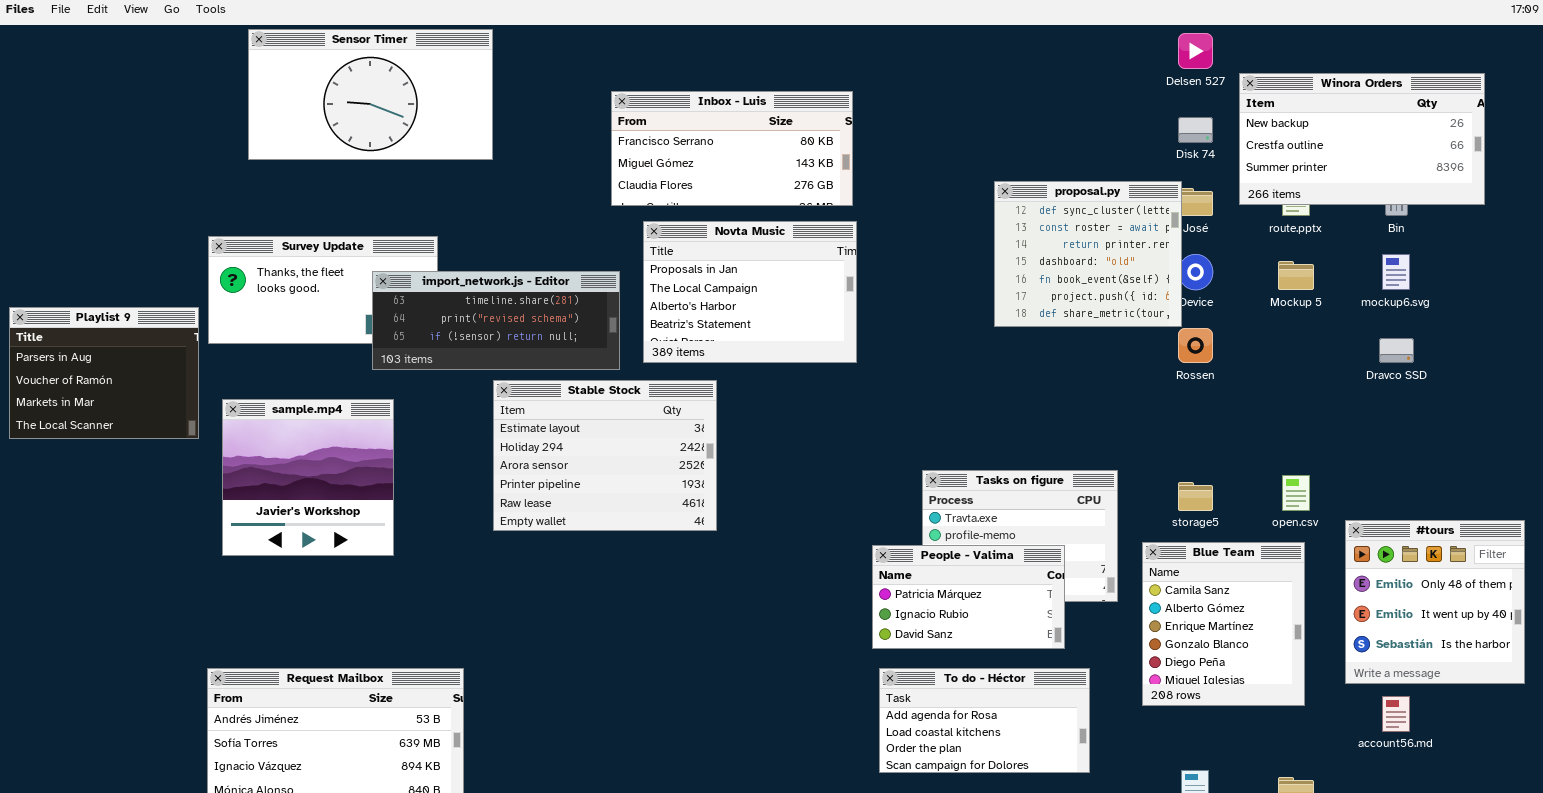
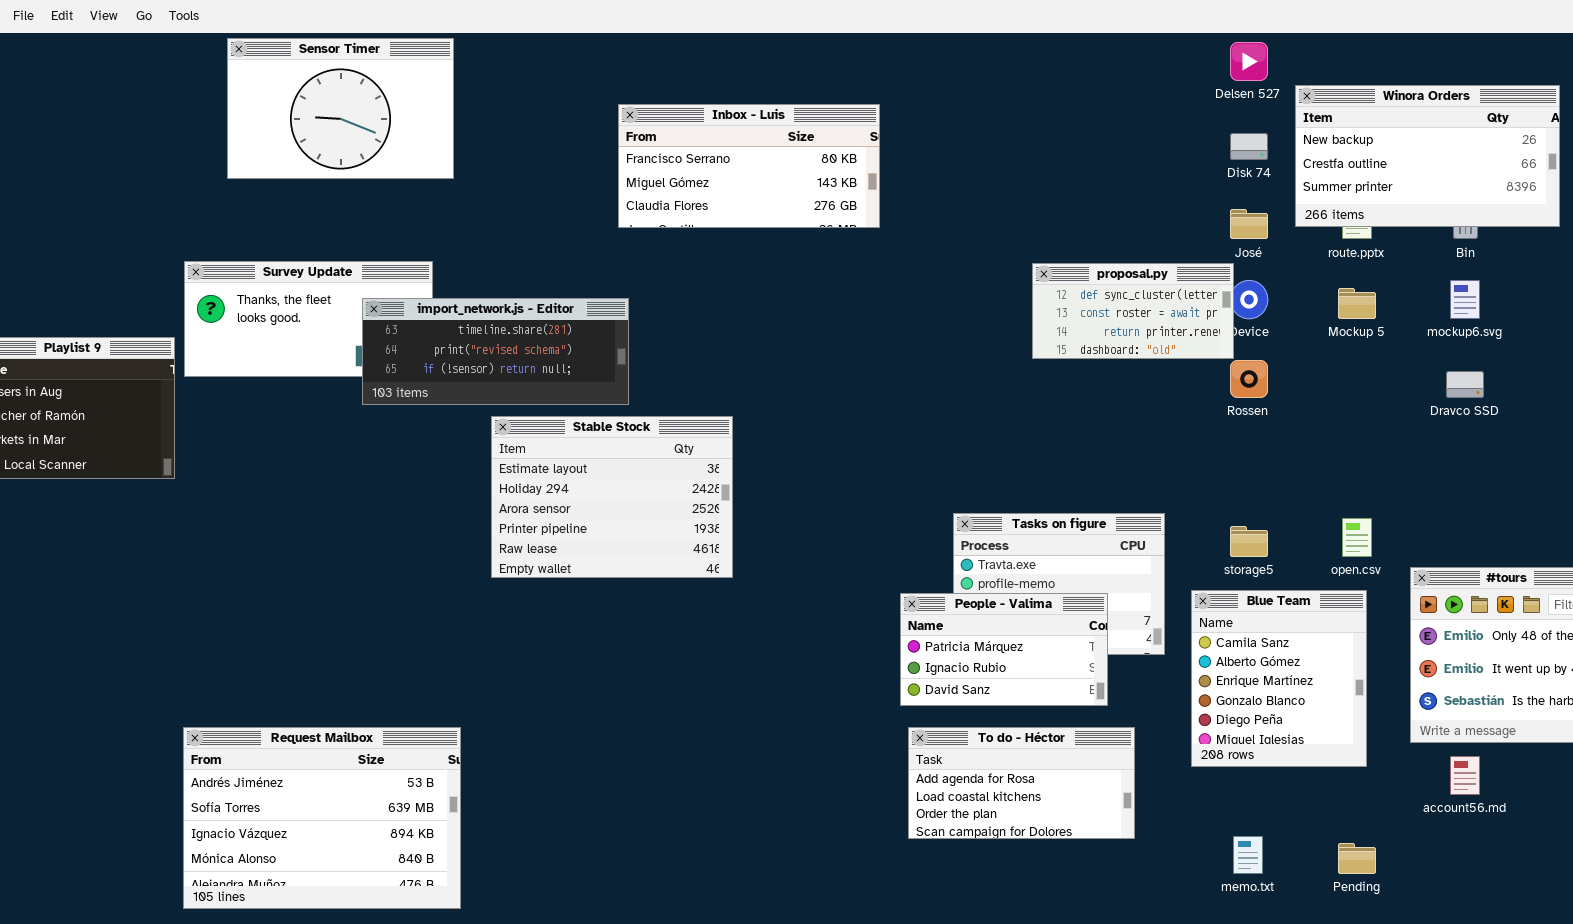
Sensor Timer: [248,29,493,160] -> [227,38,454,179], resized
proposal.py: [994,181,1182,327] -> [1032,263,1234,359], resized
Novta Music: [643,221,857,363] -> none, closed
sample.mp4: [222,399,394,556] -> none, closed

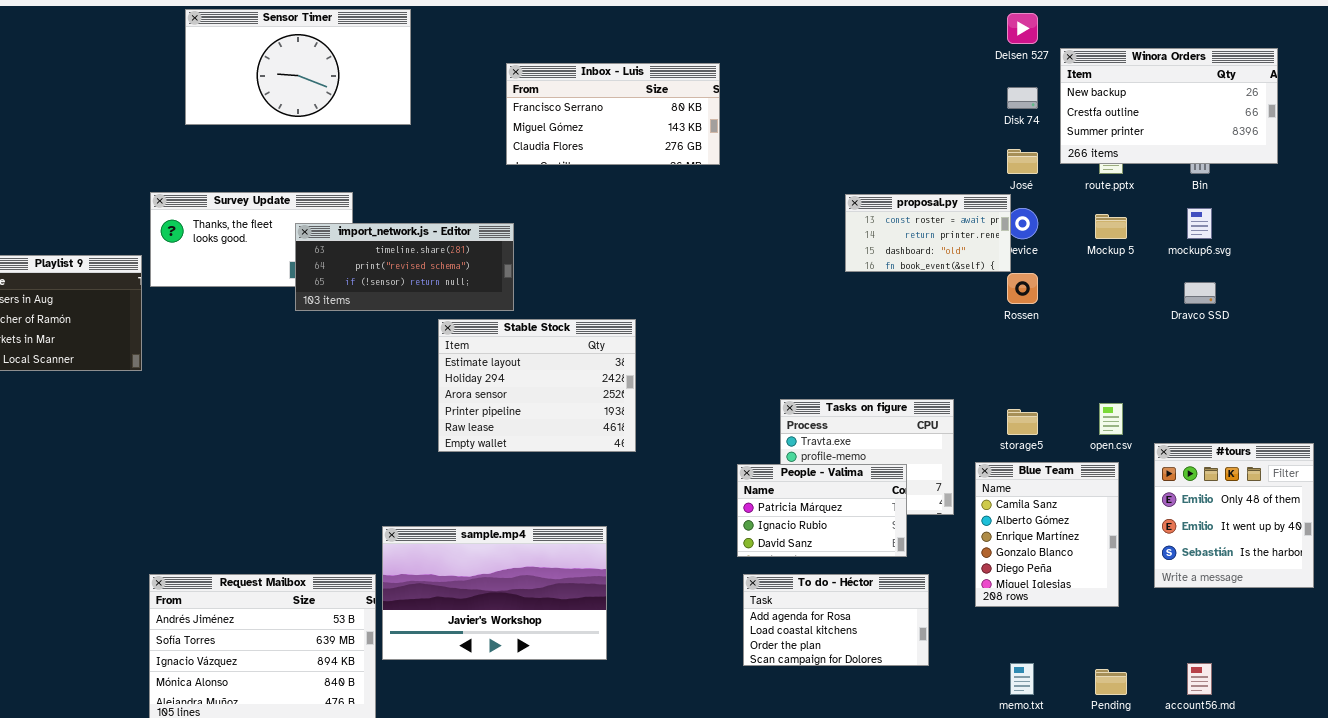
Sensor Timer: [227,38,454,179] -> [185,9,411,125], resized
proposal.py: [1032,263,1234,359] -> [845,194,1011,272], scrolled down 1 row
Stable Stock: [491,416,733,578] -> [438,319,636,452], moved
sample.mp4: none -> [382,526,607,660], opened
account56.md: [1450,756,1480,795] -> [1187,663,1212,695], moved

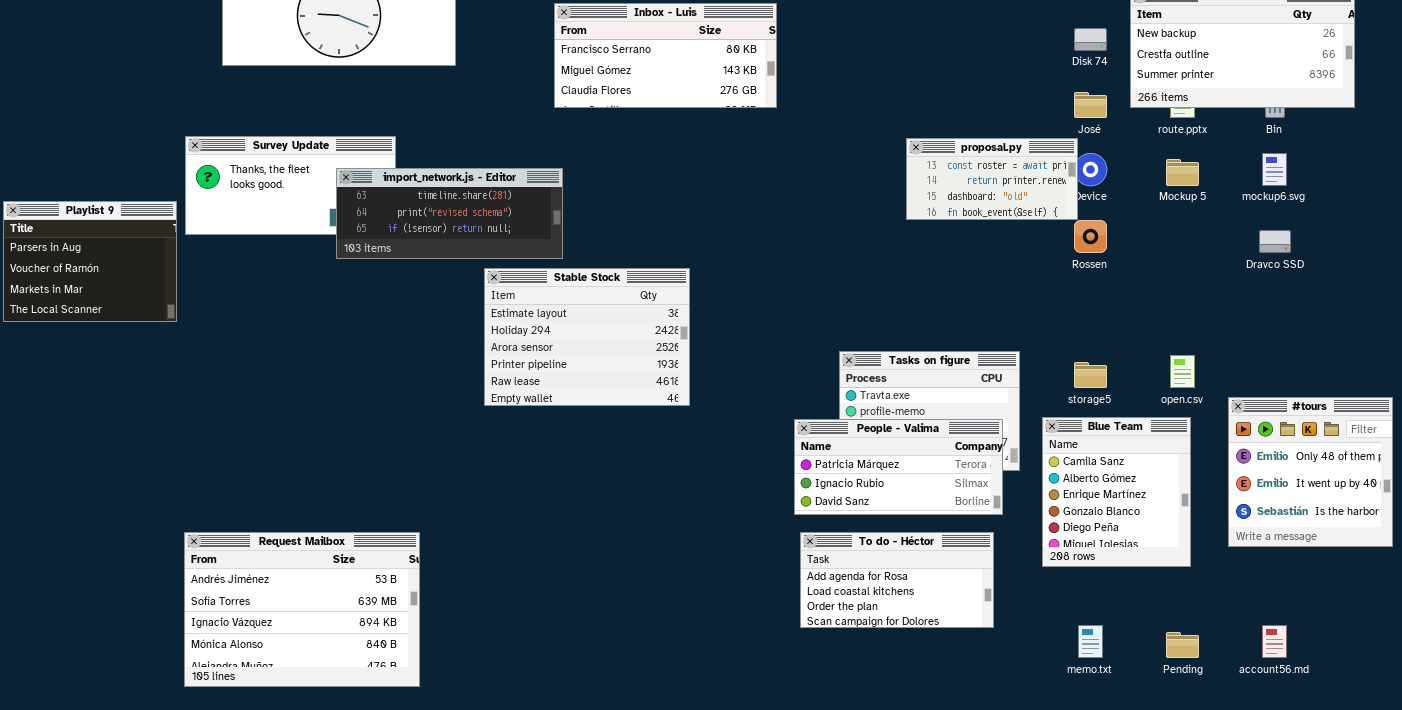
People - Valima: [737,464,907,557] -> [794,419,1003,515], resized
sample.mp4: [382,526,607,660] -> none, closed

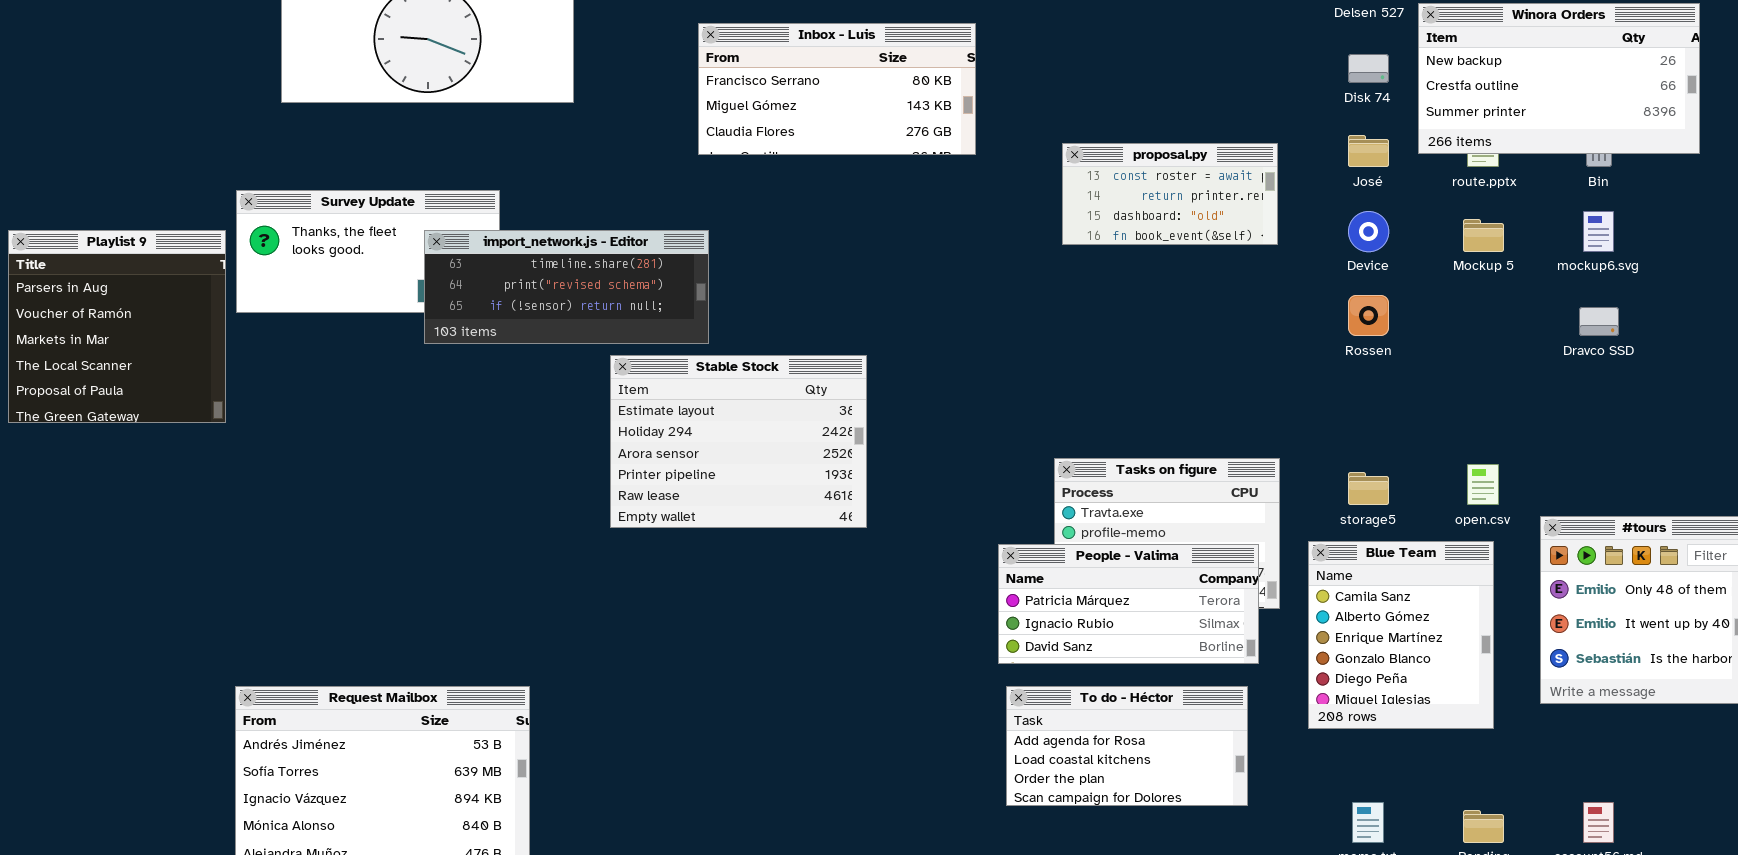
proposal.py: [906,138,1078,220] -> [1062,143,1278,245], moved
Playlist 9: [3,201,177,322] -> [8,230,226,423], resized

